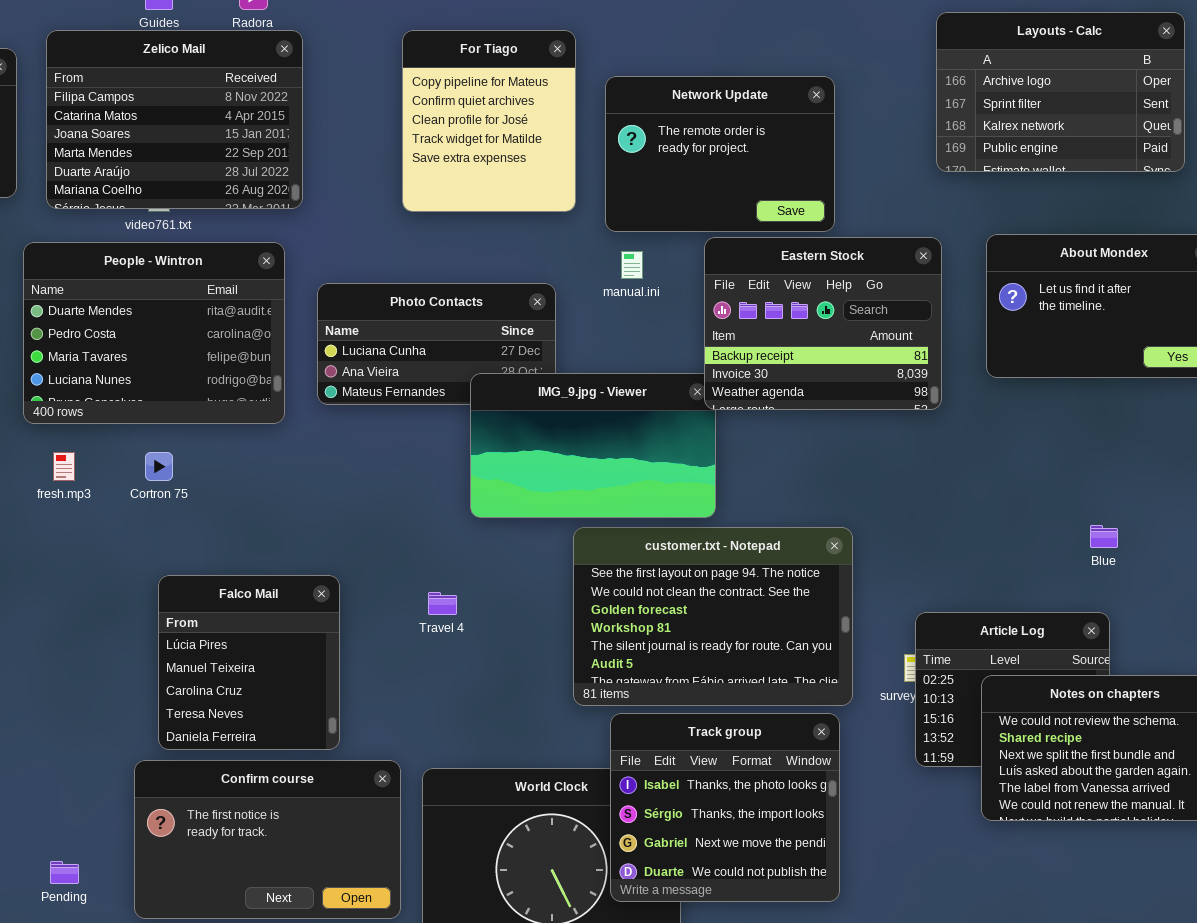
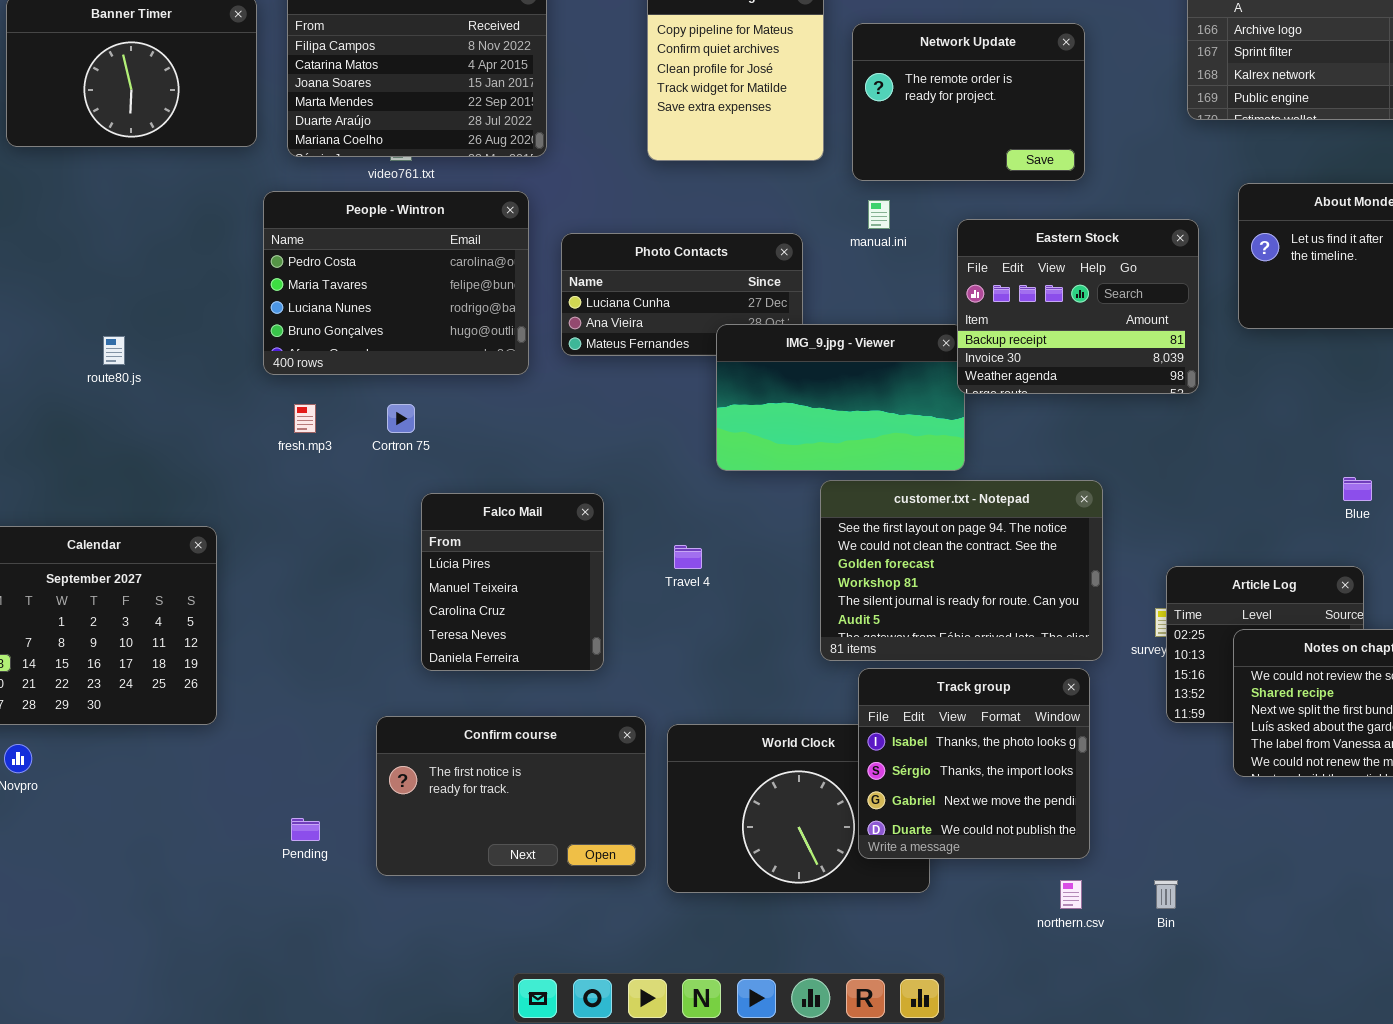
Eastern Stock: [704,237,942,410] -> [957,219,1199,394], moved
People - Wintron: [23,242,285,424] -> [263,191,529,375], scrolled down 1 row
Falco Mail: [158,575,340,750] -> [421,493,604,671], moved

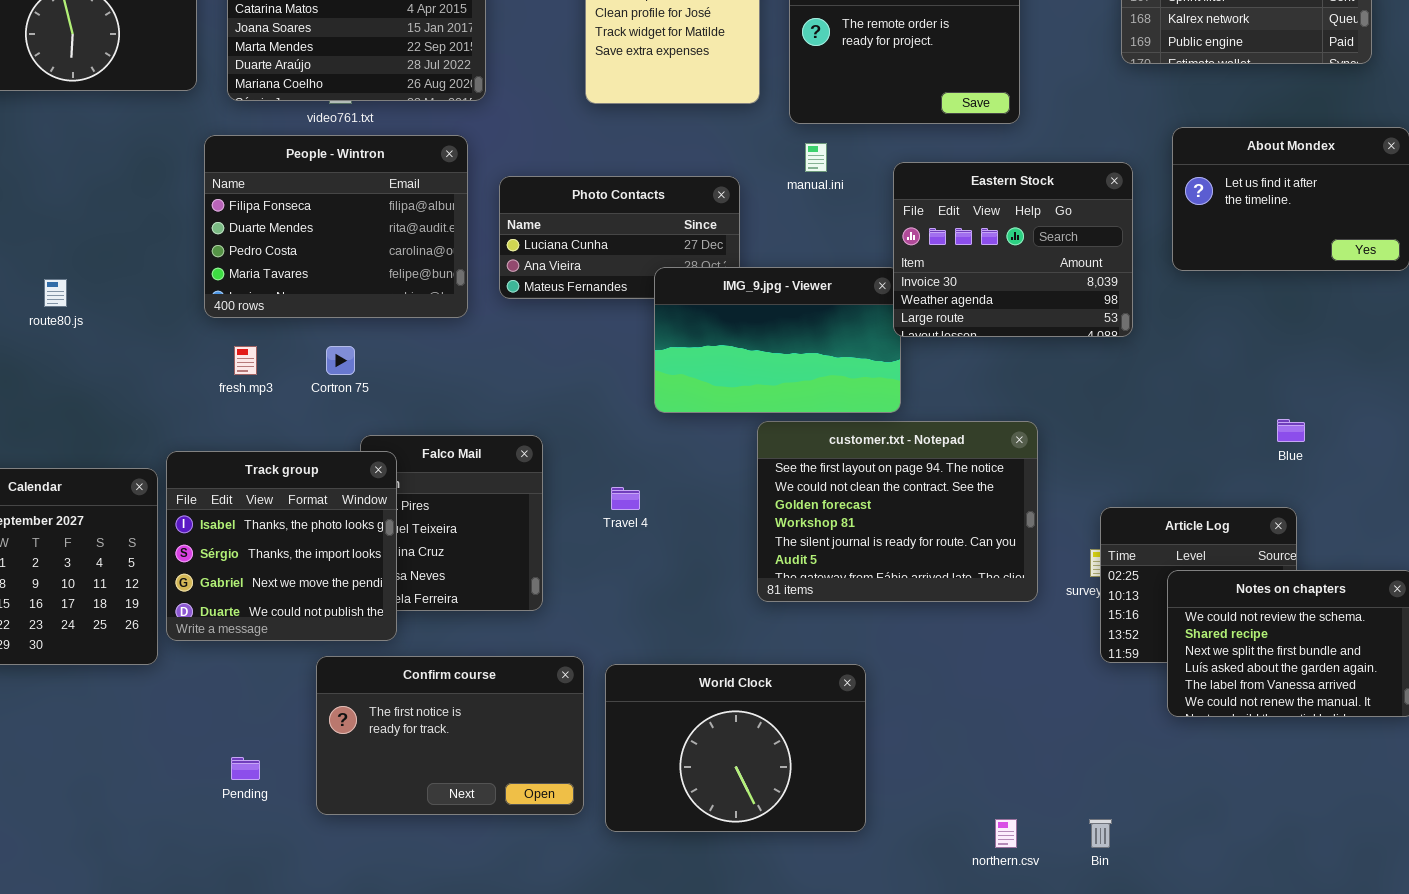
People - Wintron: [263,191,529,375] -> [204,135,468,318], scrolled up 2 rows
Eastern Stock: [957,219,1199,394] -> [893,162,1133,337], scrolled down 1 row
Track group: [858,668,1090,859] -> [166,451,397,641], moved

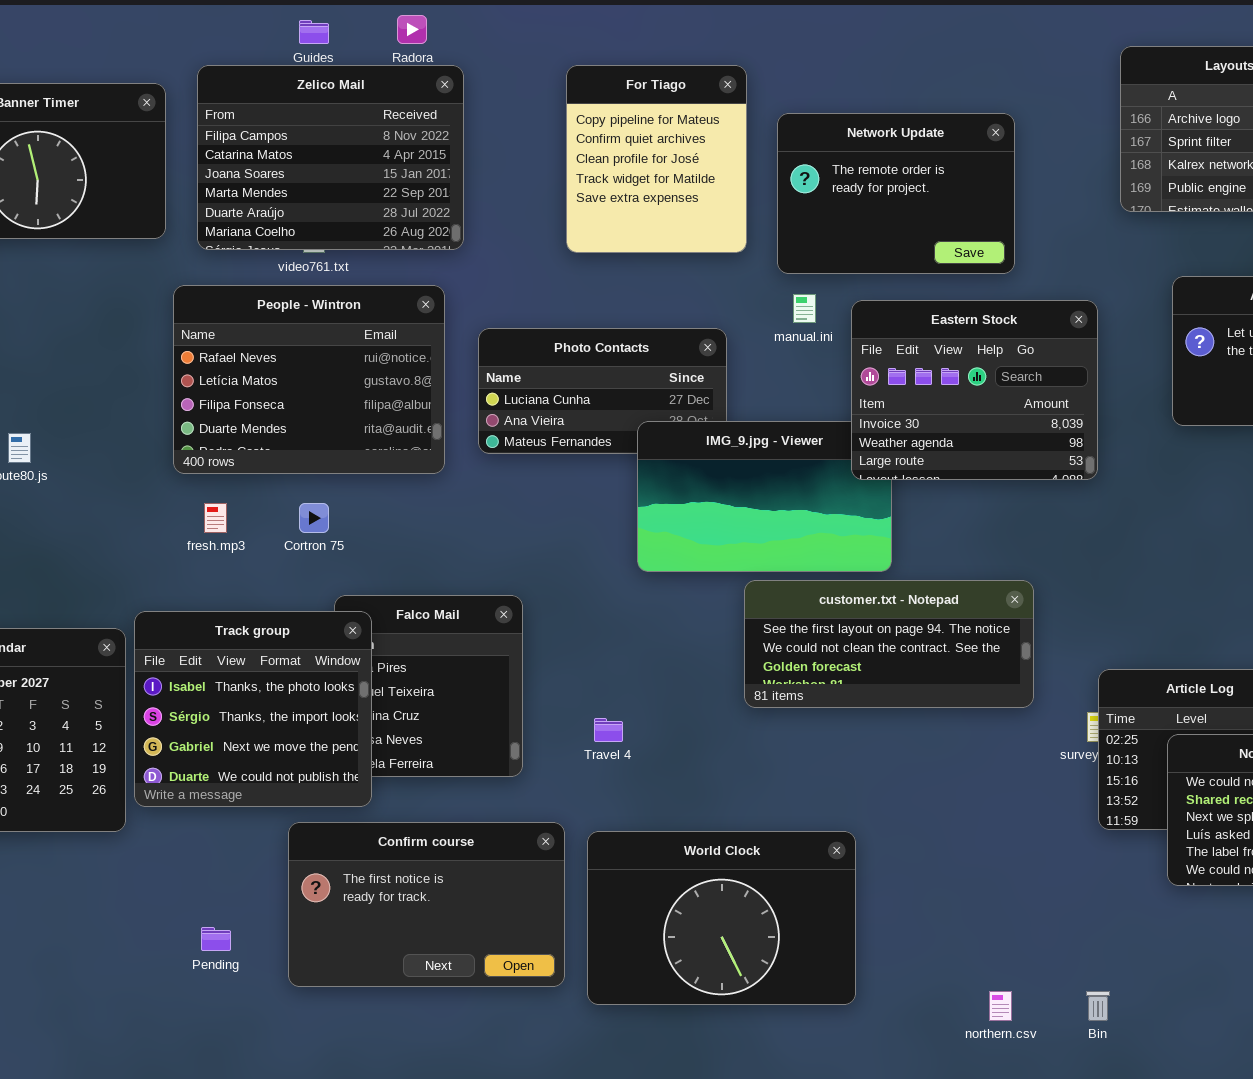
People - Wintron: [204,135,468,318] -> [173,285,445,474], scrolled up 2 rows
Eastern Stock: [893,162,1133,337] -> [851,300,1098,480], moved
customer.txt - Notepad: [757,421,1038,602] -> [744,580,1034,708], resized
Travel 4: [611,487,640,510] -> [594,718,623,742], moved

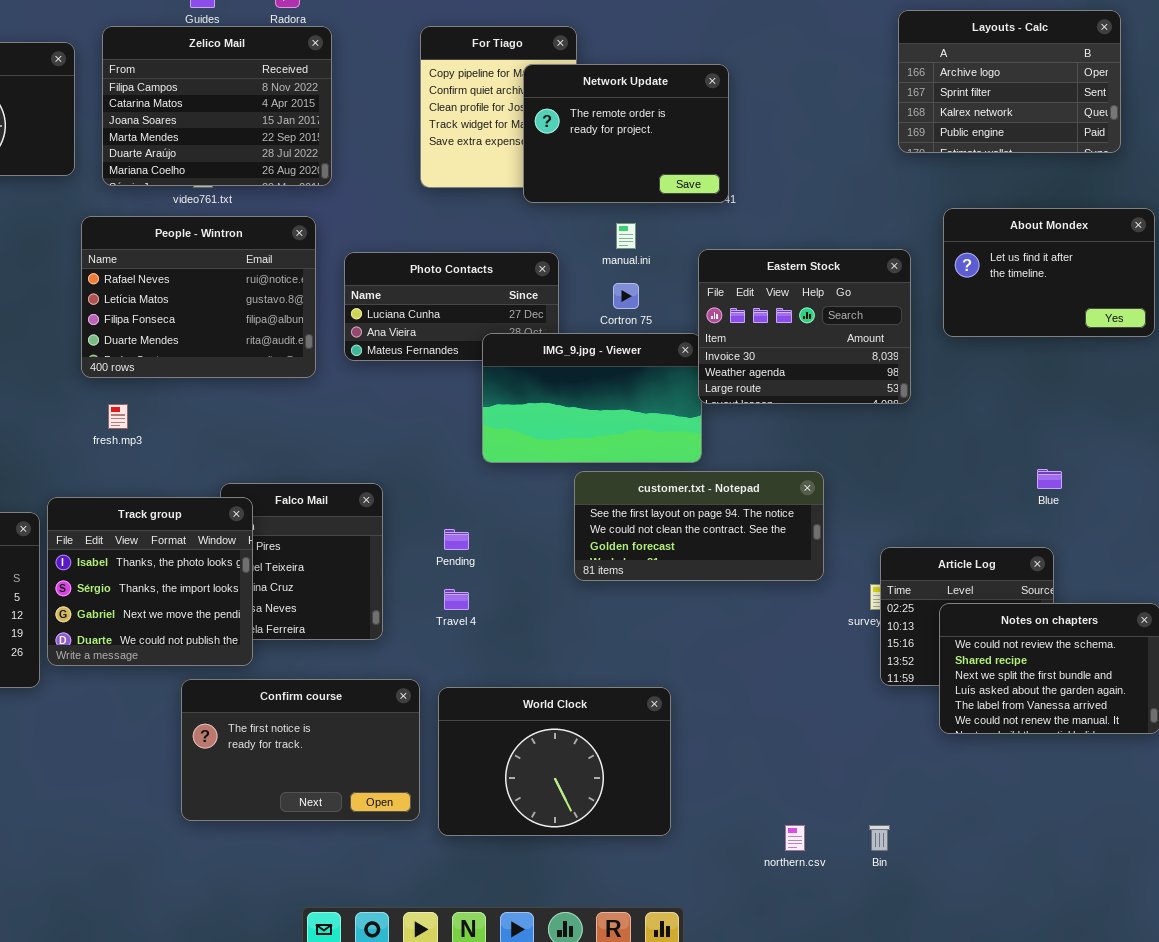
Network Update: [777,113,1015,274] -> [523,64,729,203], moved
Eastern Stock: [851,300,1098,480] -> [698,249,911,404], moved
Cortron 75: [299,503,329,533] -> [613,283,639,309], moved
Pending: [201,927,231,951] -> [444,529,469,550], moved

